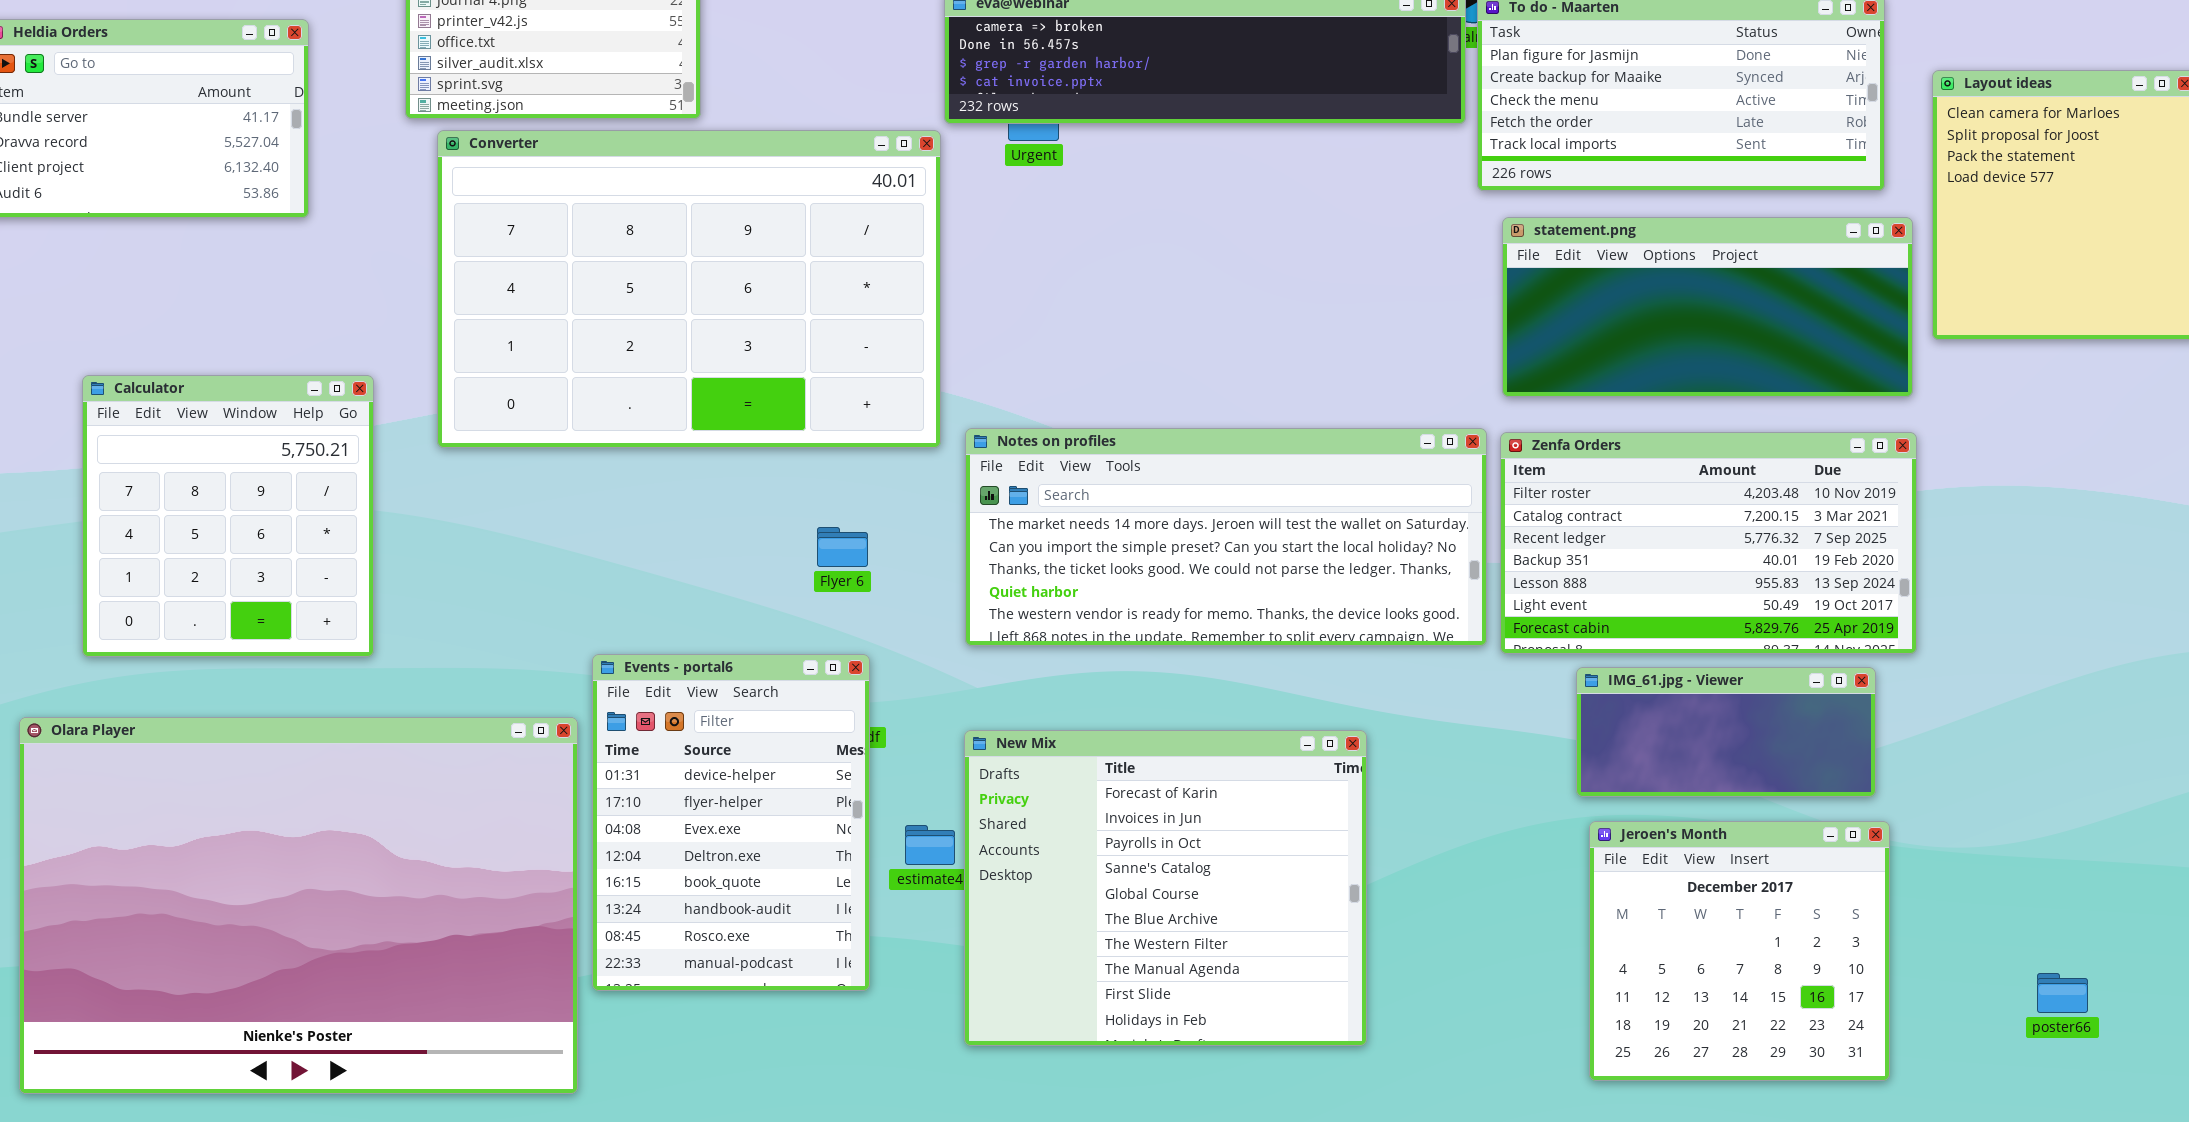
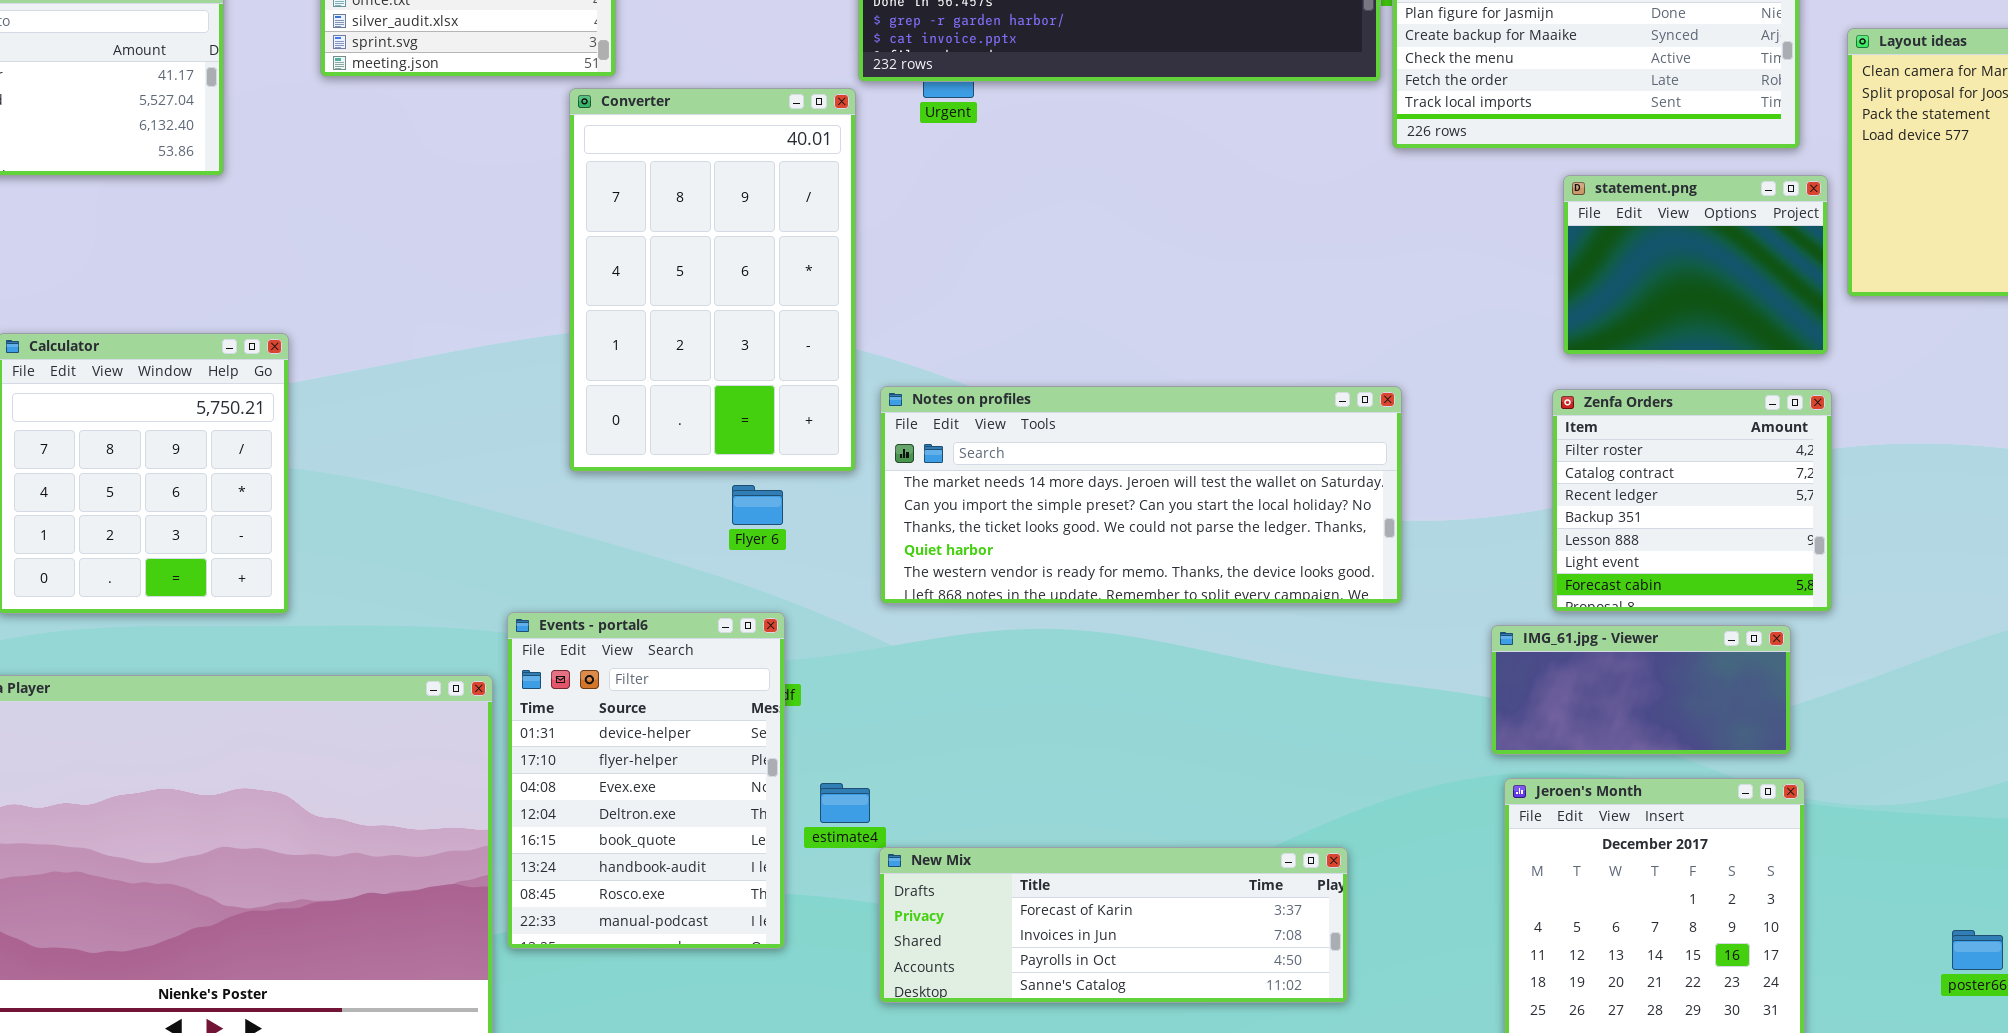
Converter: [437,130,941,448] -> [569,88,856,472], resized
statement.png: [1502,217,1913,397] -> [1563,175,1828,355], resized
Zenfa Orders: [1500,432,1917,654] -> [1552,389,1832,612], resized
New Mix: [964,730,1367,1046] -> [879,847,1348,1003], resized

